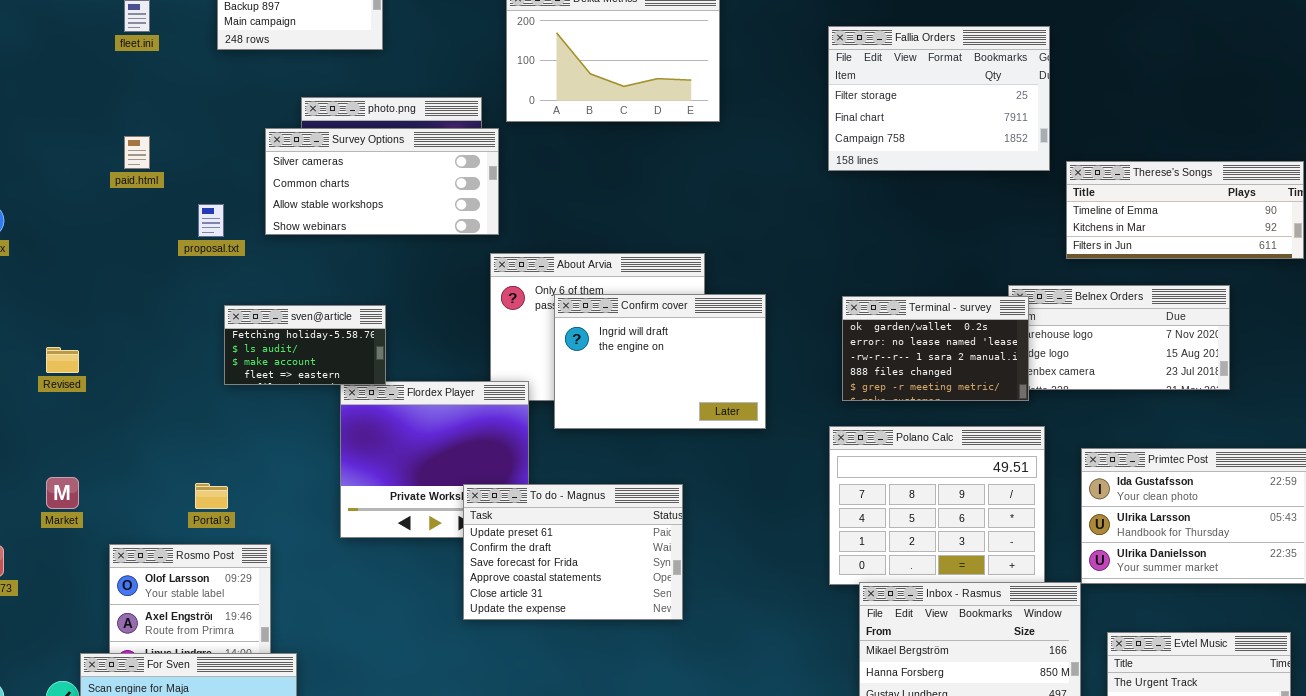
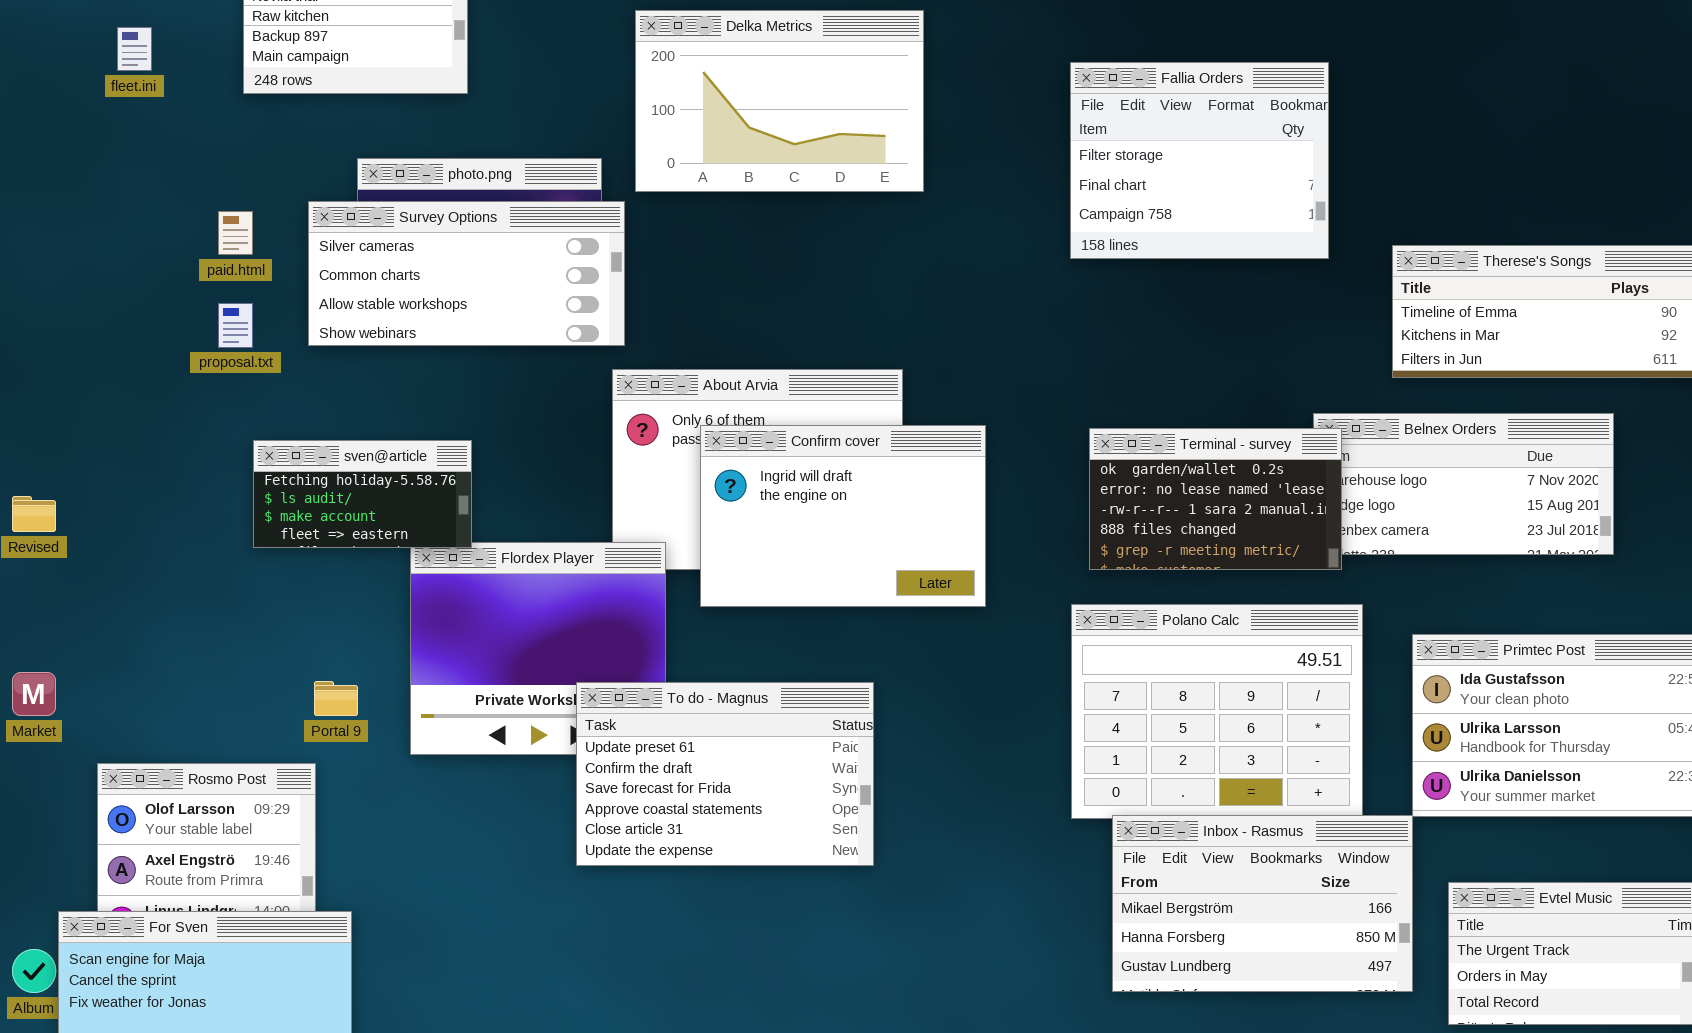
Fallia Orders: [828,26,1050,171] -> [1070,62,1329,259], resized
paid.html: [124,136,150,169] -> [218,211,253,255], moved
Portal 9: [195,483,228,509] -> [314,681,358,716], moved

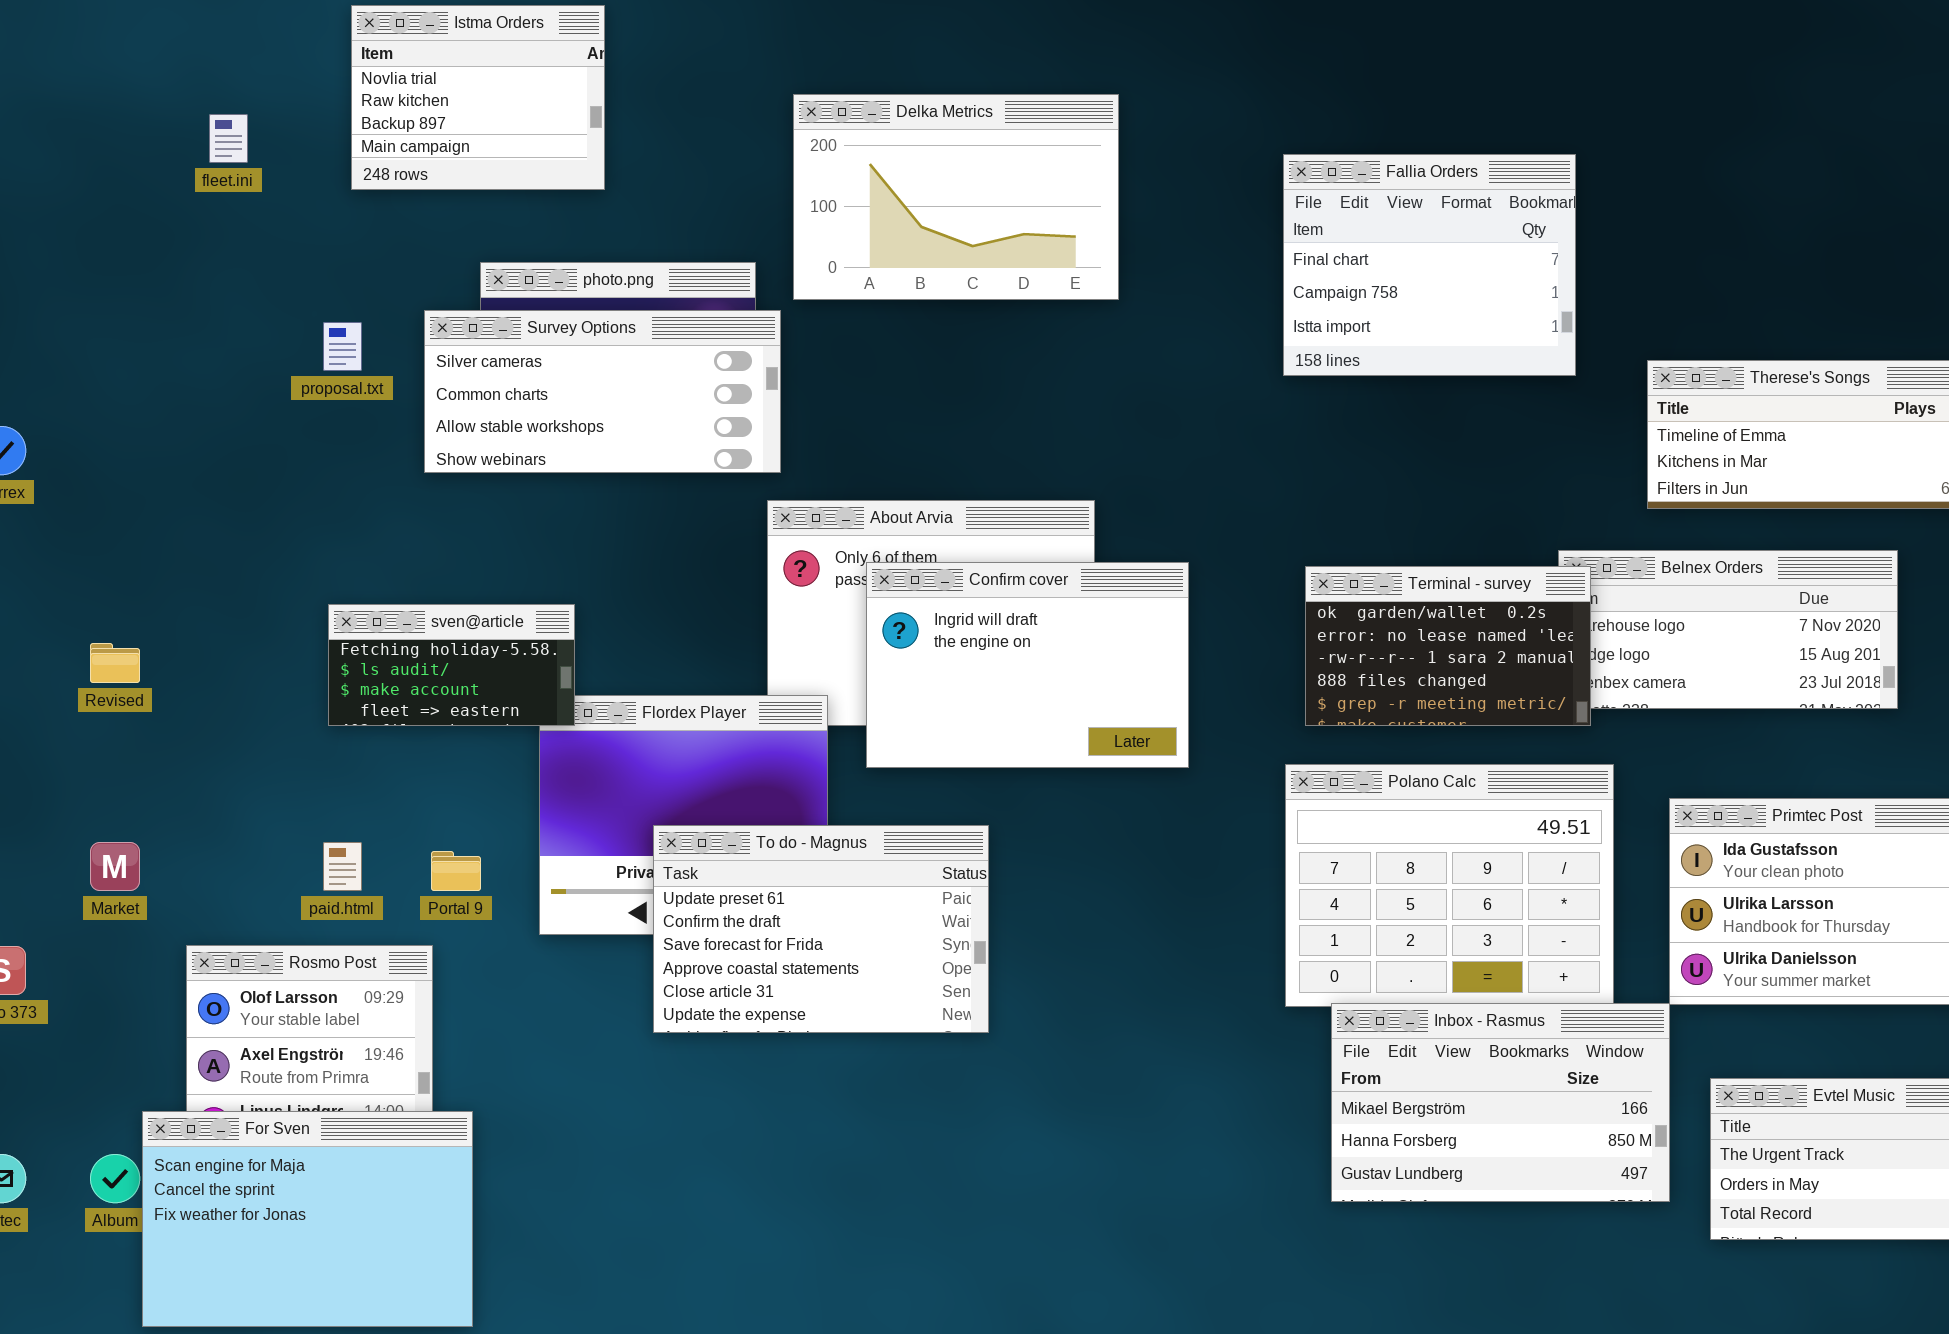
Fallia Orders: [1070,62,1329,259] -> [1283,154,1576,376], scrolled down 1 row
paid.html: [218,211,253,255] -> [323,842,362,891], moved
proposal.txt: [218,303,253,348] -> [323,322,362,371], moved
sven@article: [253,440,472,548] -> [328,604,575,726], moved
To do - Magnus: [576,682,874,866] -> [653,825,989,1033], moved

